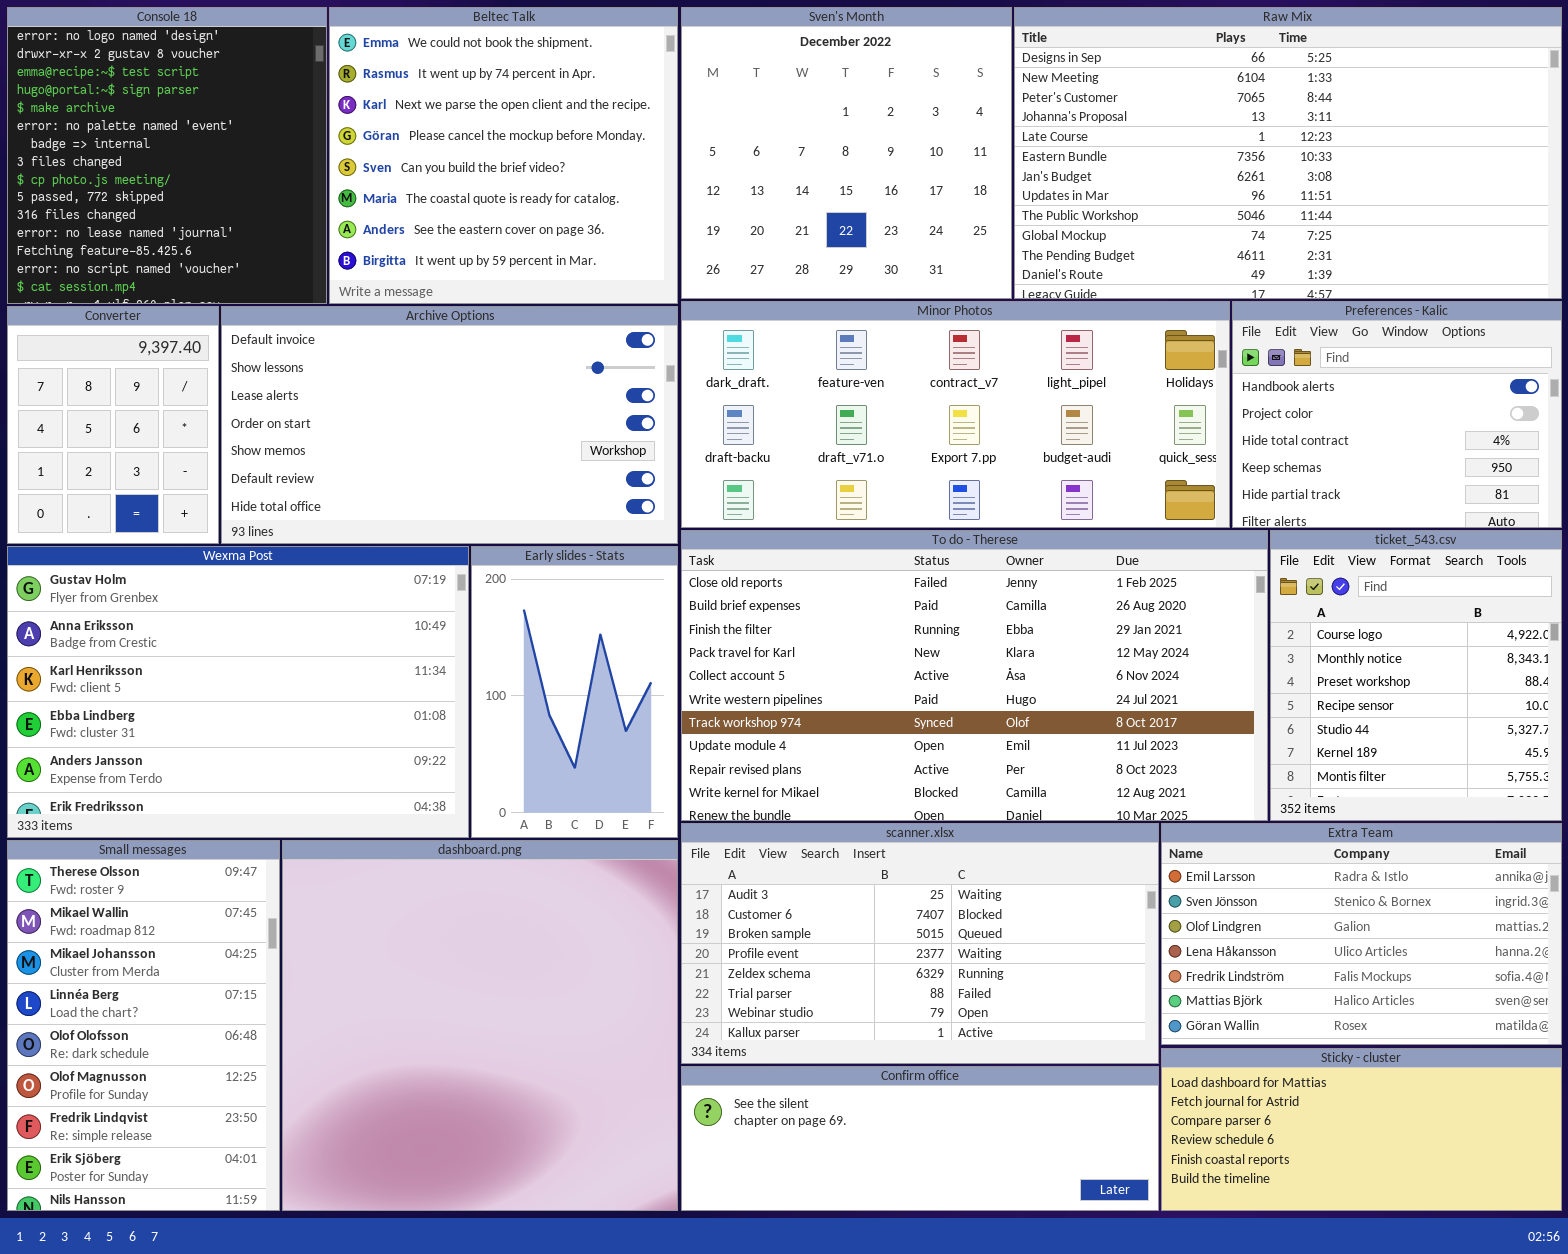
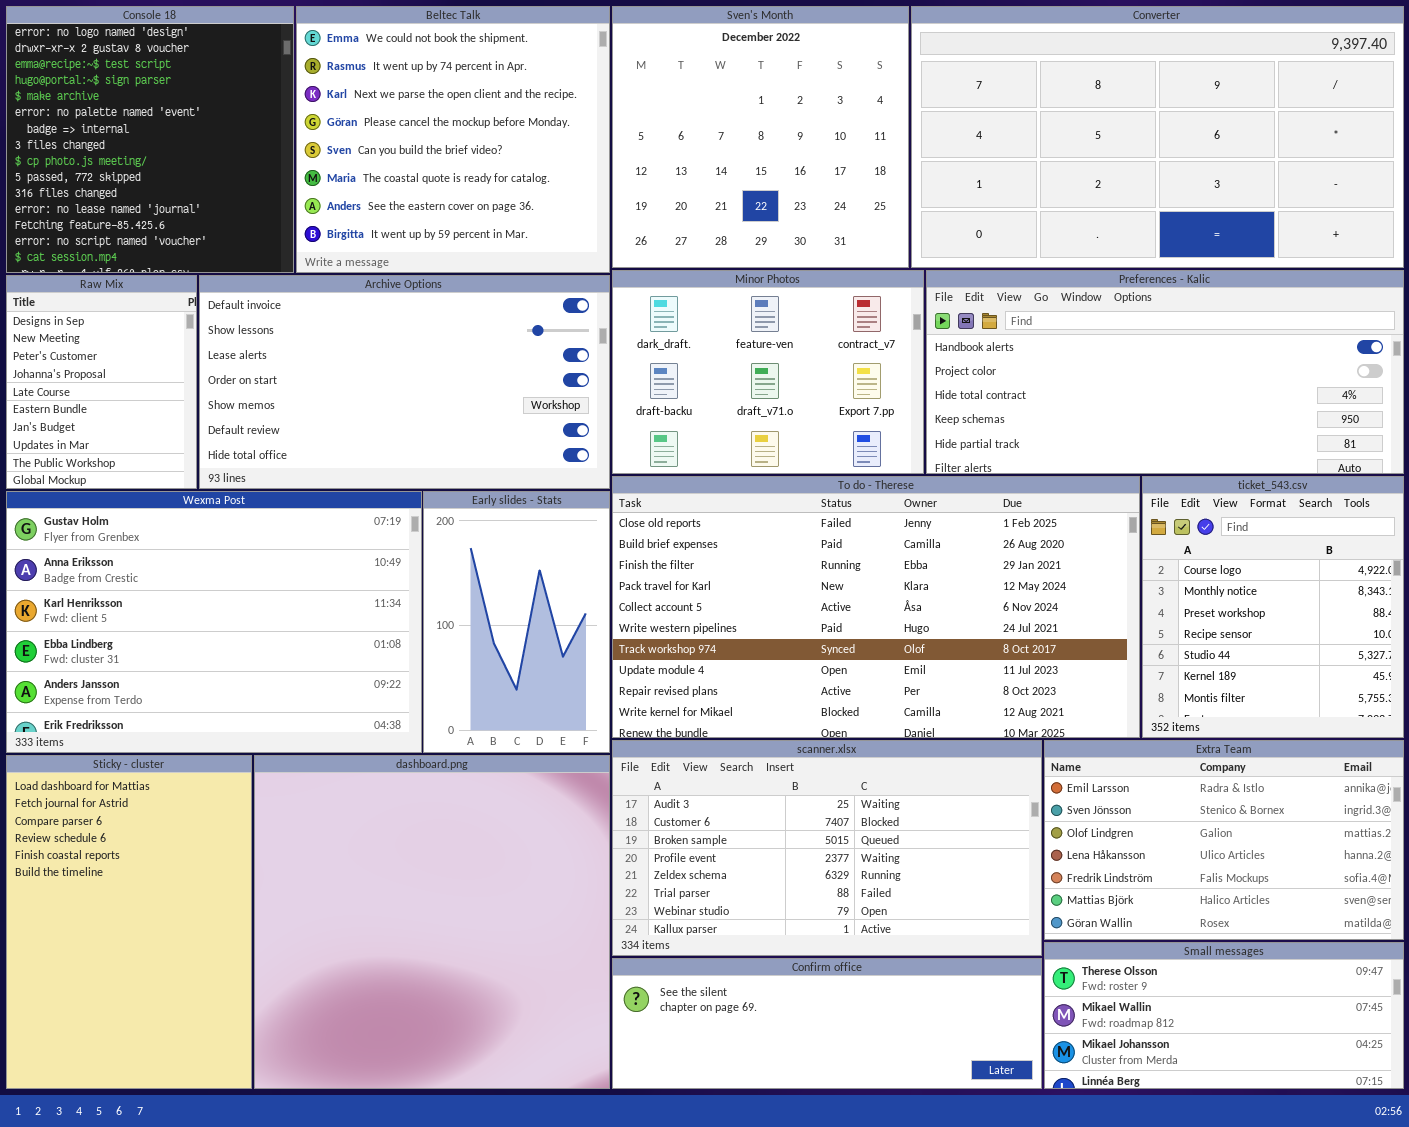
Raw Mix: [1014,7,1562,299] -> [6,275,197,489], moved, resized
Minor Photos: [681,301,1230,528] -> [612,270,924,474], resized
Preferences - Kalic: [1232,301,1562,528] -> [926,270,1404,474], resized
Converter: [7,306,219,544] -> [911,6,1404,268], moved, resized
Small messages: [7,840,280,1211] -> [1044,942,1404,1089], moved, resized
Sticky - cluster: [1161,1048,1562,1211] -> [6,755,252,1089], moved, resized

